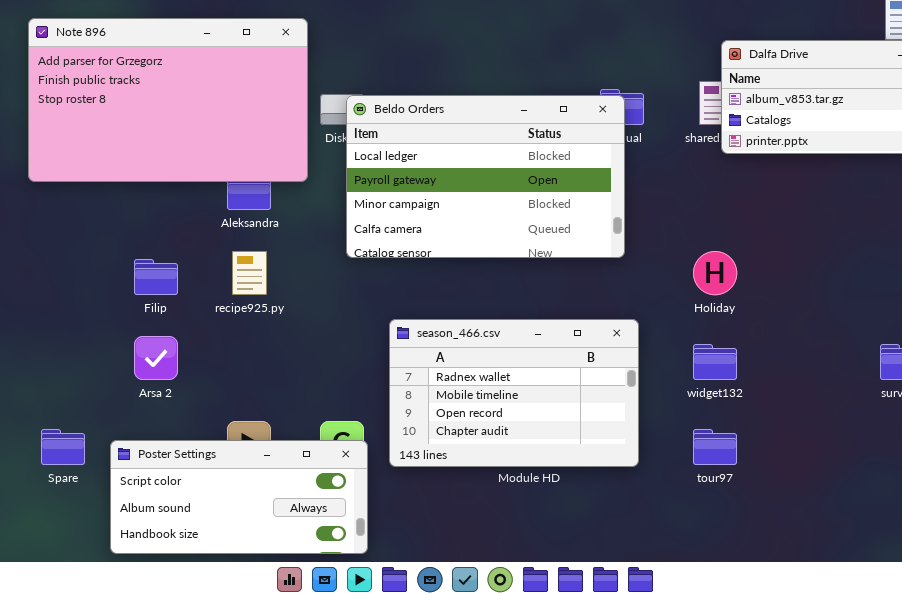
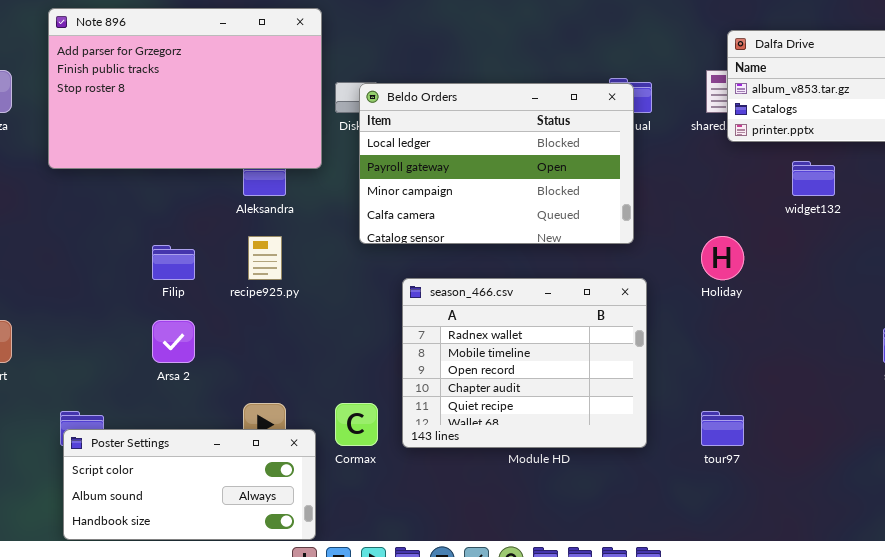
season_466.csv: [389,319,639,467] -> [402,278,647,448], resized
widget132: [693,344,737,380] -> [792,161,835,196], moved
Poster Settings: [110,440,368,554] -> [63,429,316,540], moved

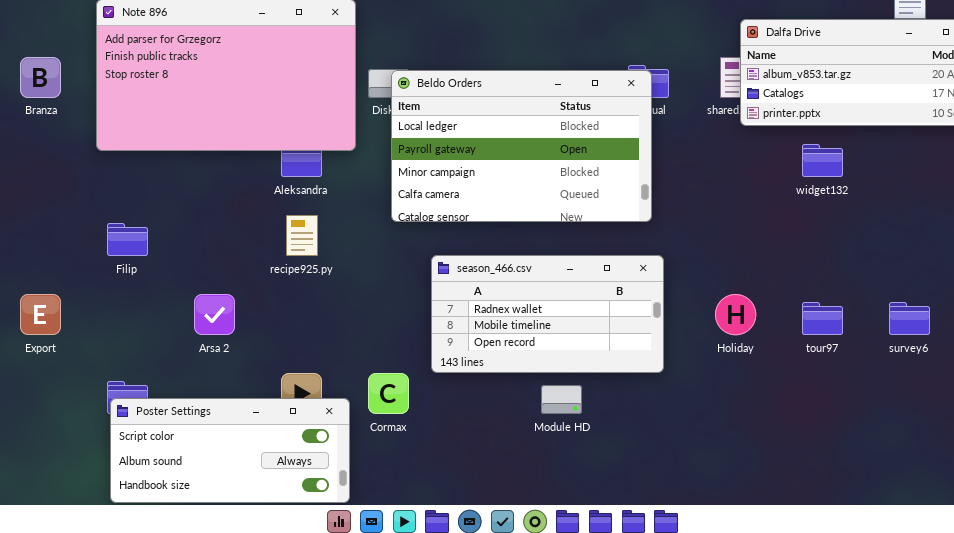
Holiday: [701,236,744,280] -> [715,294,756,335], moved
Filip: [152,245,195,280] -> [107,223,148,256], moved
season_466.csv: [402,278,647,448] -> [431,255,664,373], resized
tour97: [701,411,744,446] -> [802,302,843,335], moved

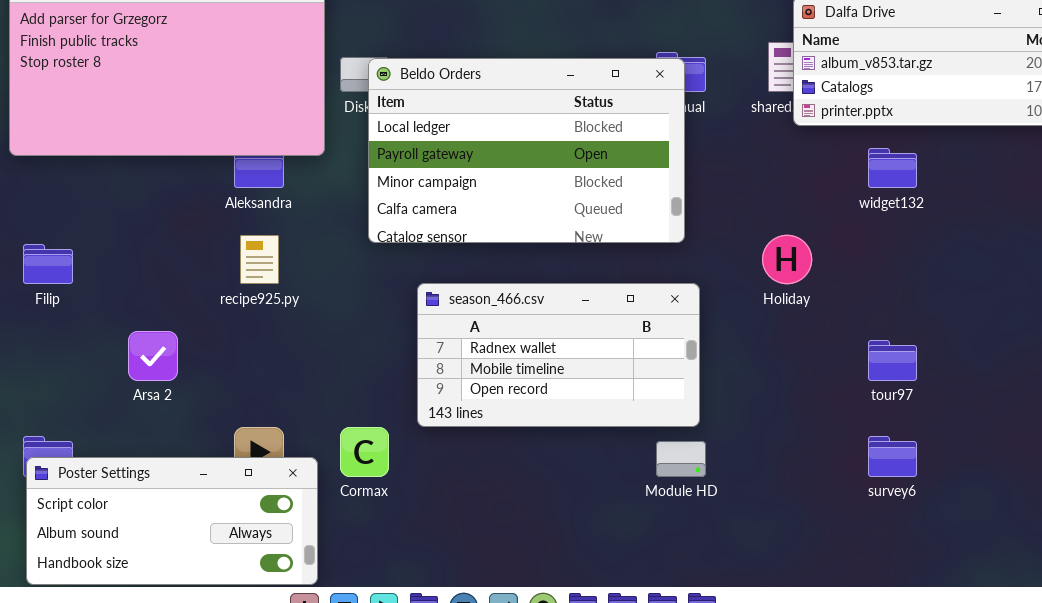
Holiday: [715,294,756,335] -> [762,235,812,284], moved
survey6: [889,302,930,335] -> [868,436,917,477], moved
Module HD: [541,385,582,414] -> [656,441,706,477], moved

